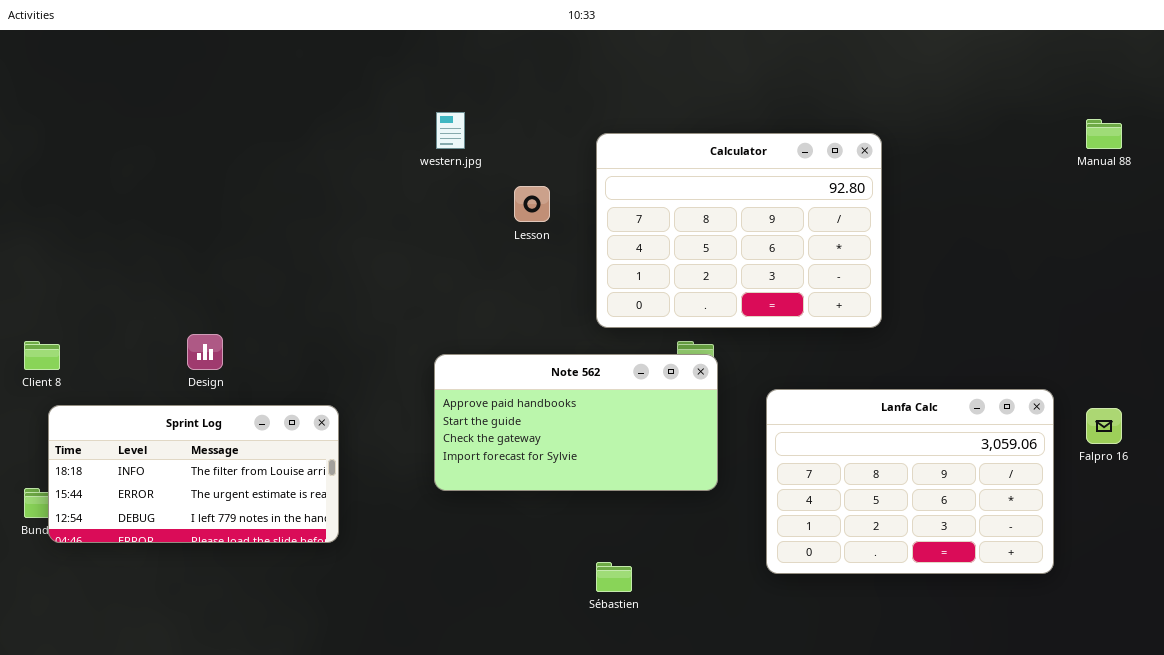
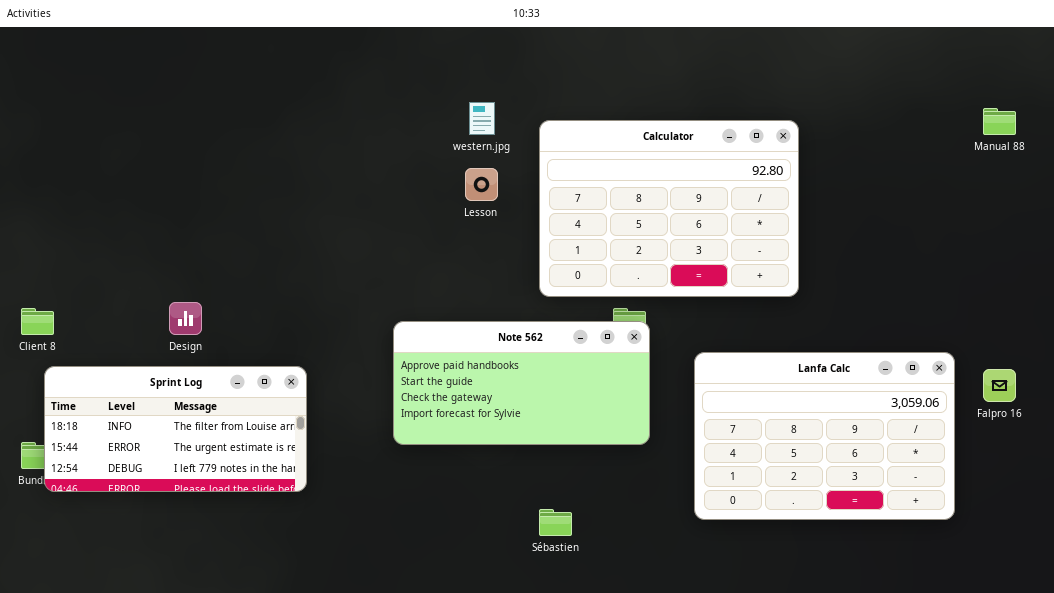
western.jpg: [436,112,465,149] -> [469,102,495,135], moved

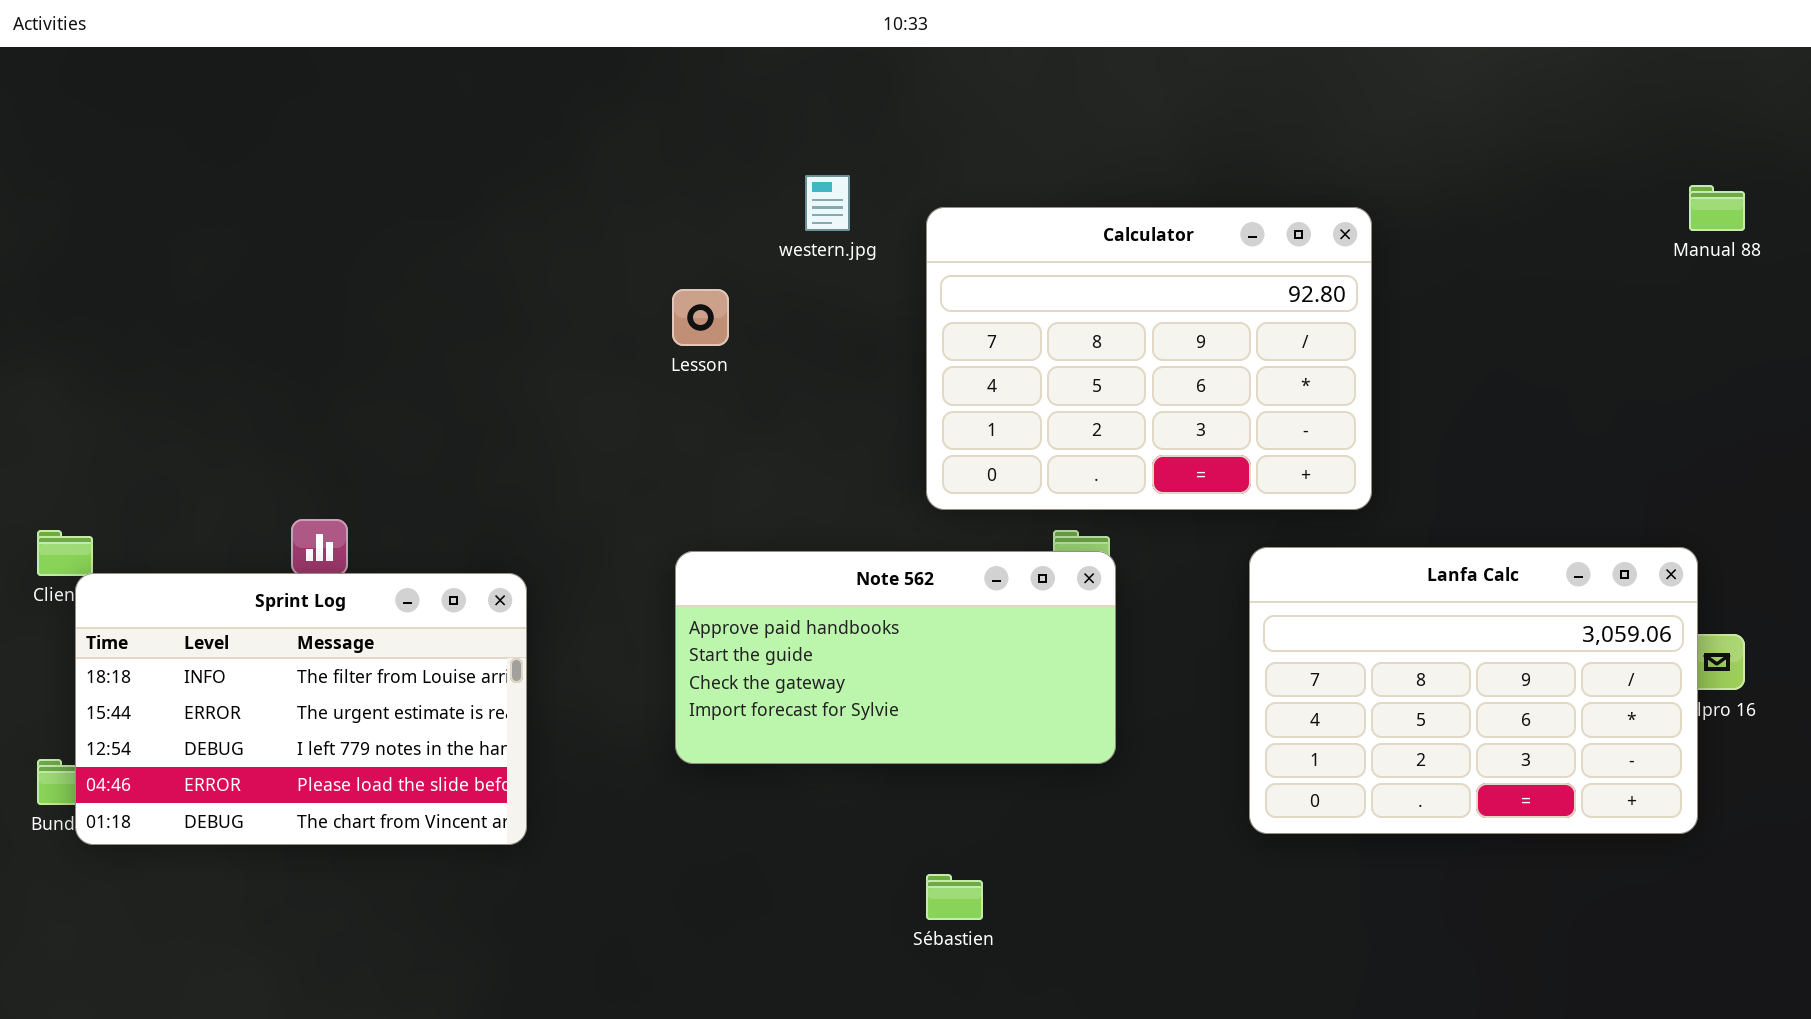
Lesson: [465,168,498,201] -> [672,289,729,346], moved
Lanfa Calc: [694,352,955,520] -> [1249,547,1698,834], moved
Sprint Log: [44,366,307,492] -> [75,573,527,845], resized

